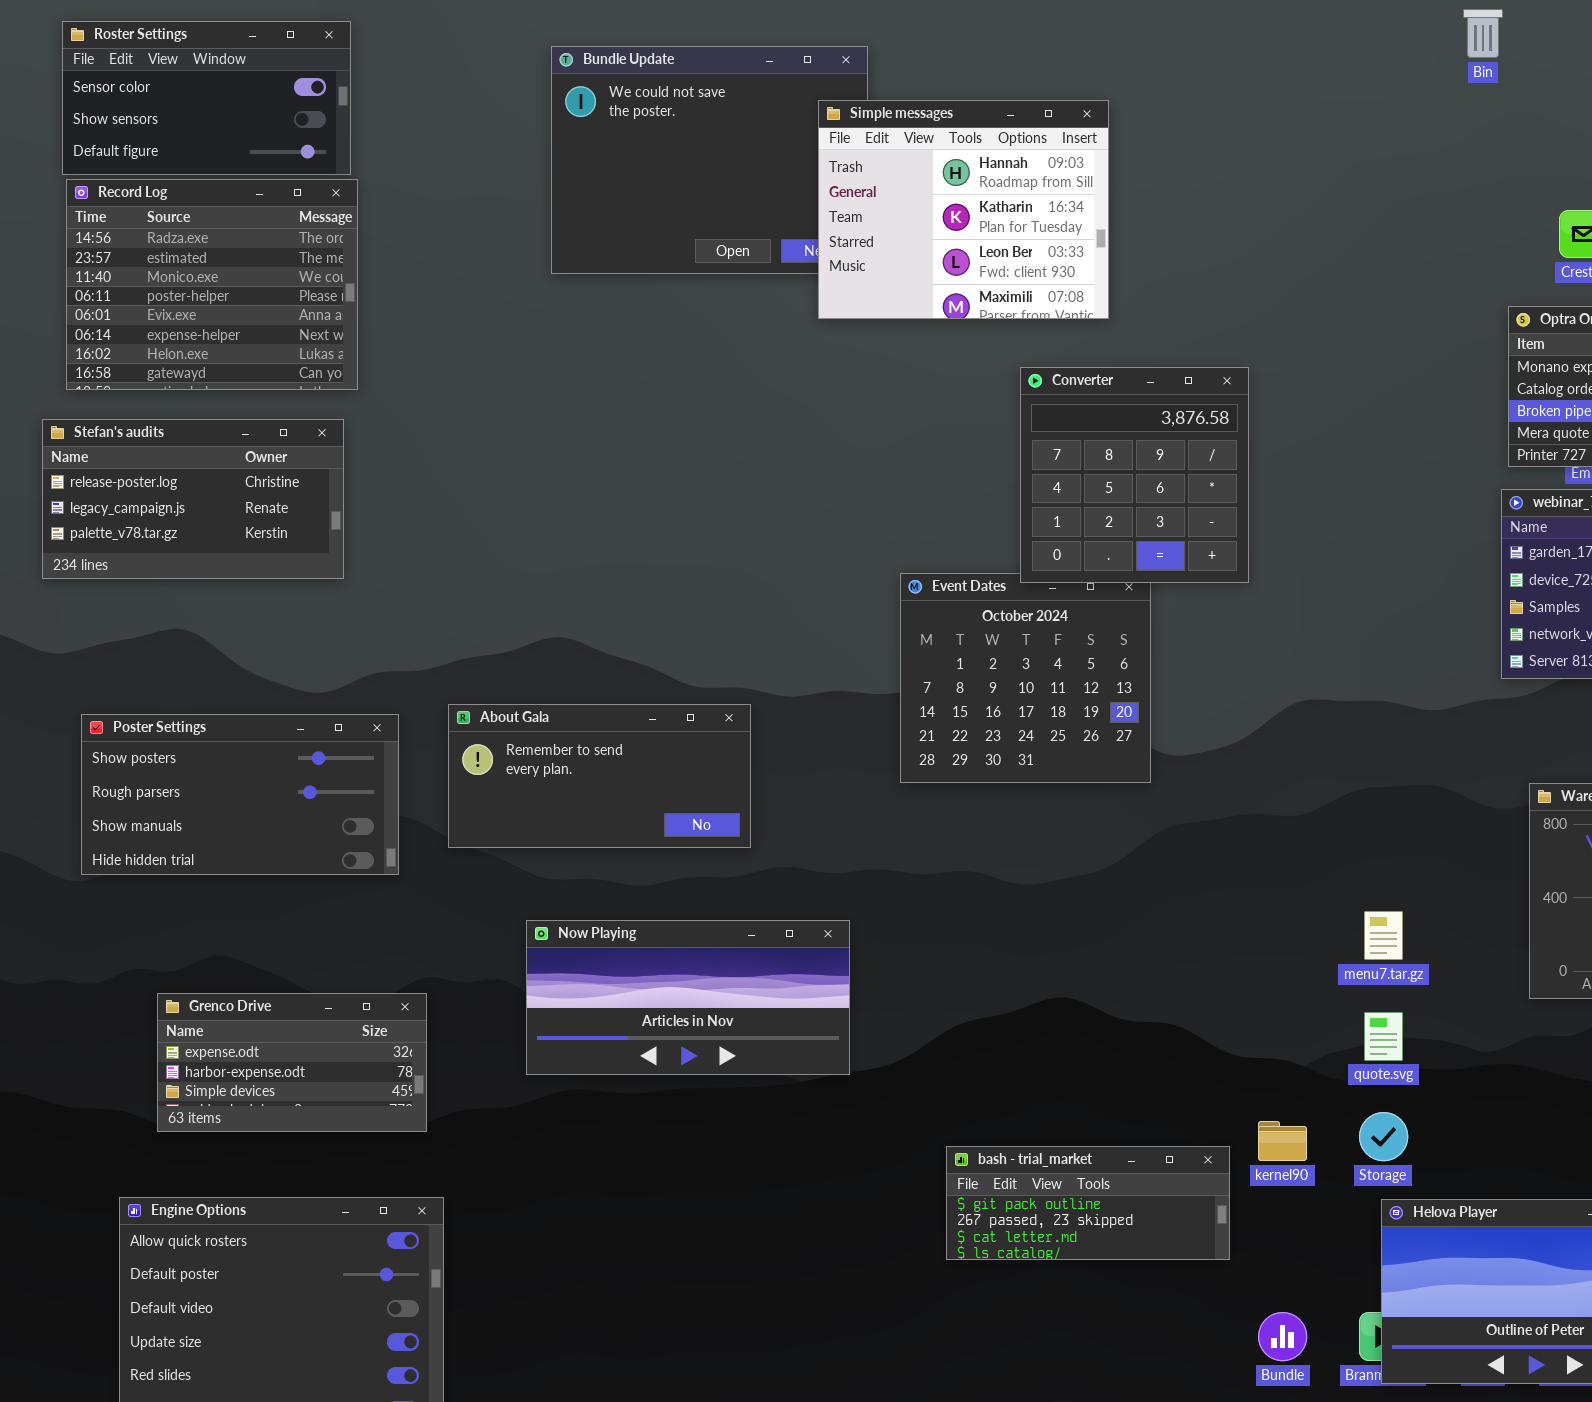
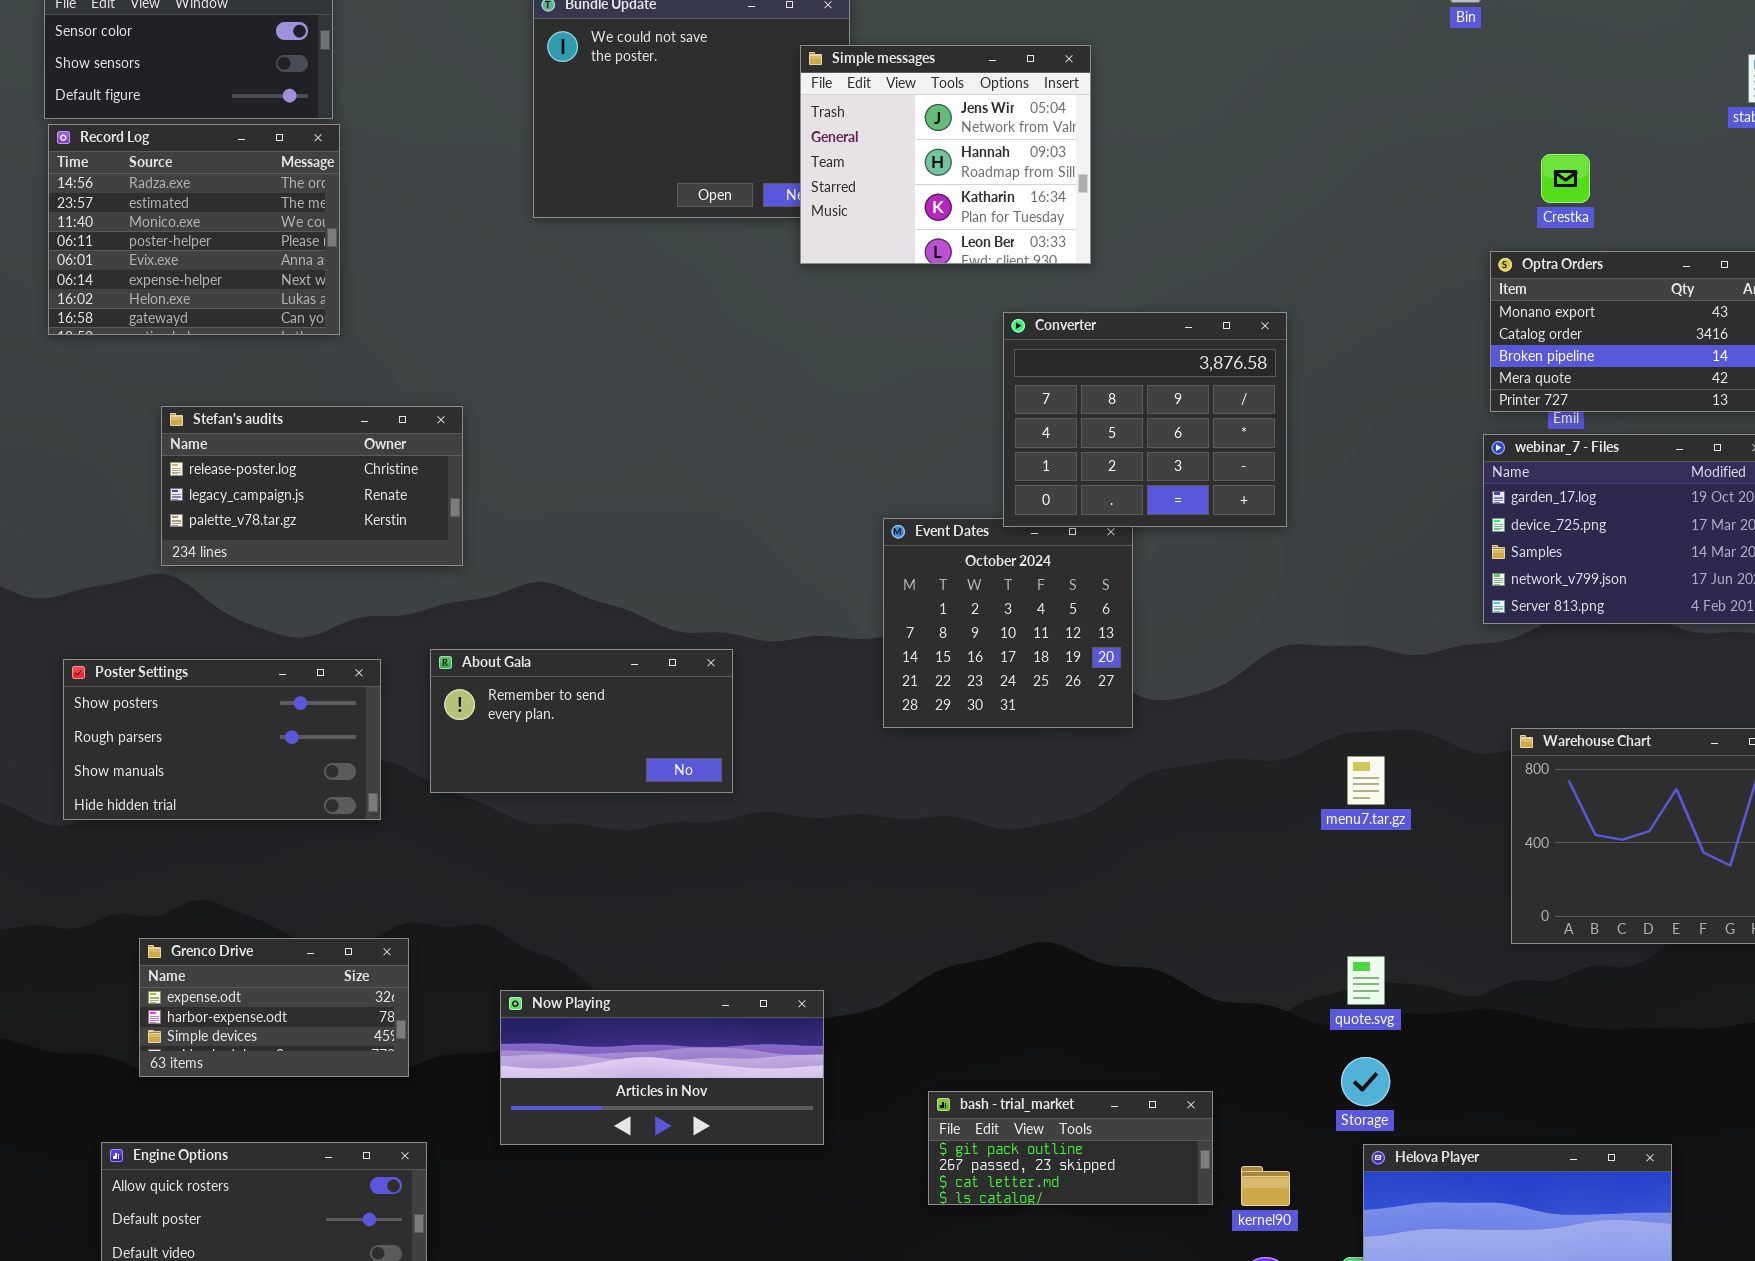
Simple messages: [818,100,1109,319] -> [800,45,1091,264], scrolled up 1 row
Converter: [1020,367,1249,583] -> [1003,312,1287,527], resized
Stefan's audits: [42,419,344,579] -> [161,406,463,566], moved
menu7.tar.gz: [1364,911,1403,960] -> [1347,756,1385,805], moved
Now Playing: [526,920,850,1075] -> [500,990,824,1145], moved
kernel90: [1258,1121,1307,1161] -> [1241,1166,1290,1206], moved

